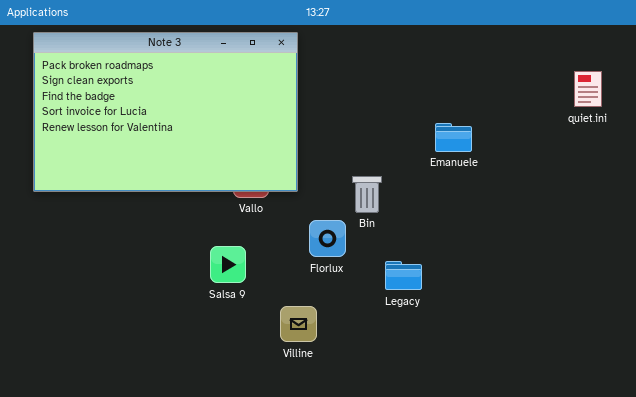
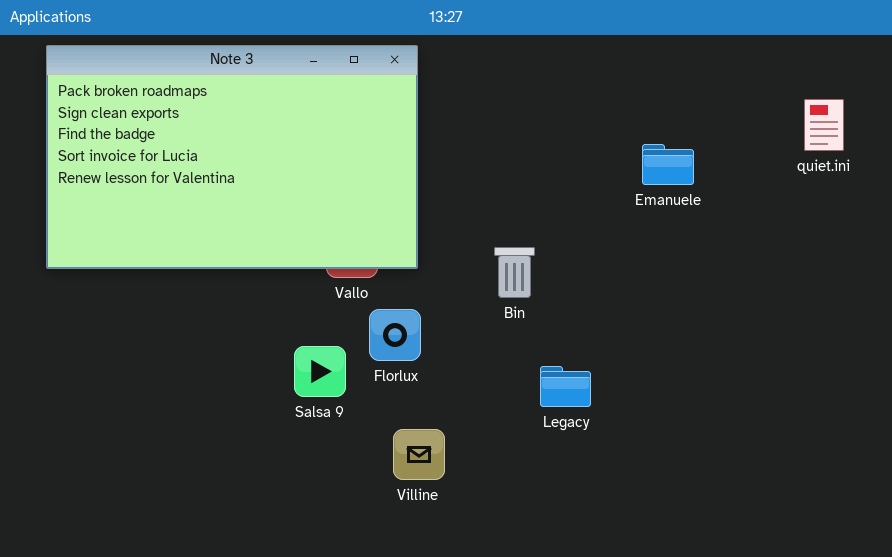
Emanuele: [435,123,472,152] -> [642,144,694,185], moved
Florlux: [309,220,346,257] -> [369,309,421,361], moved

